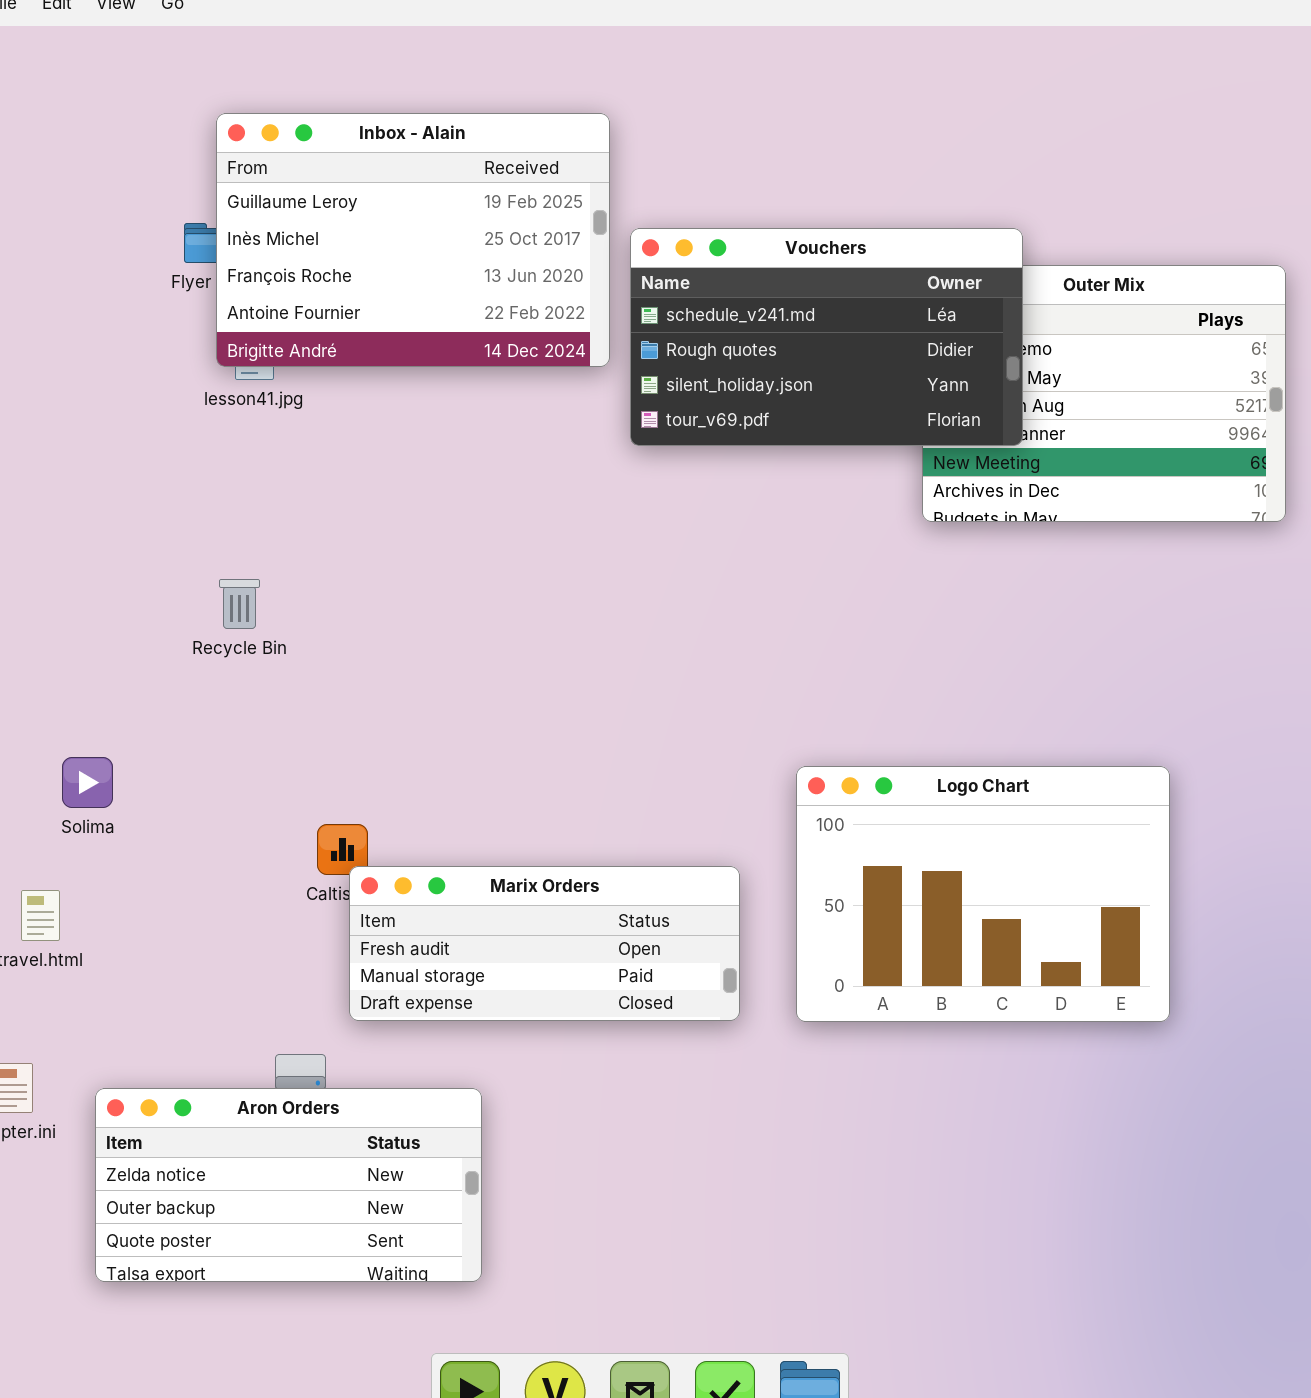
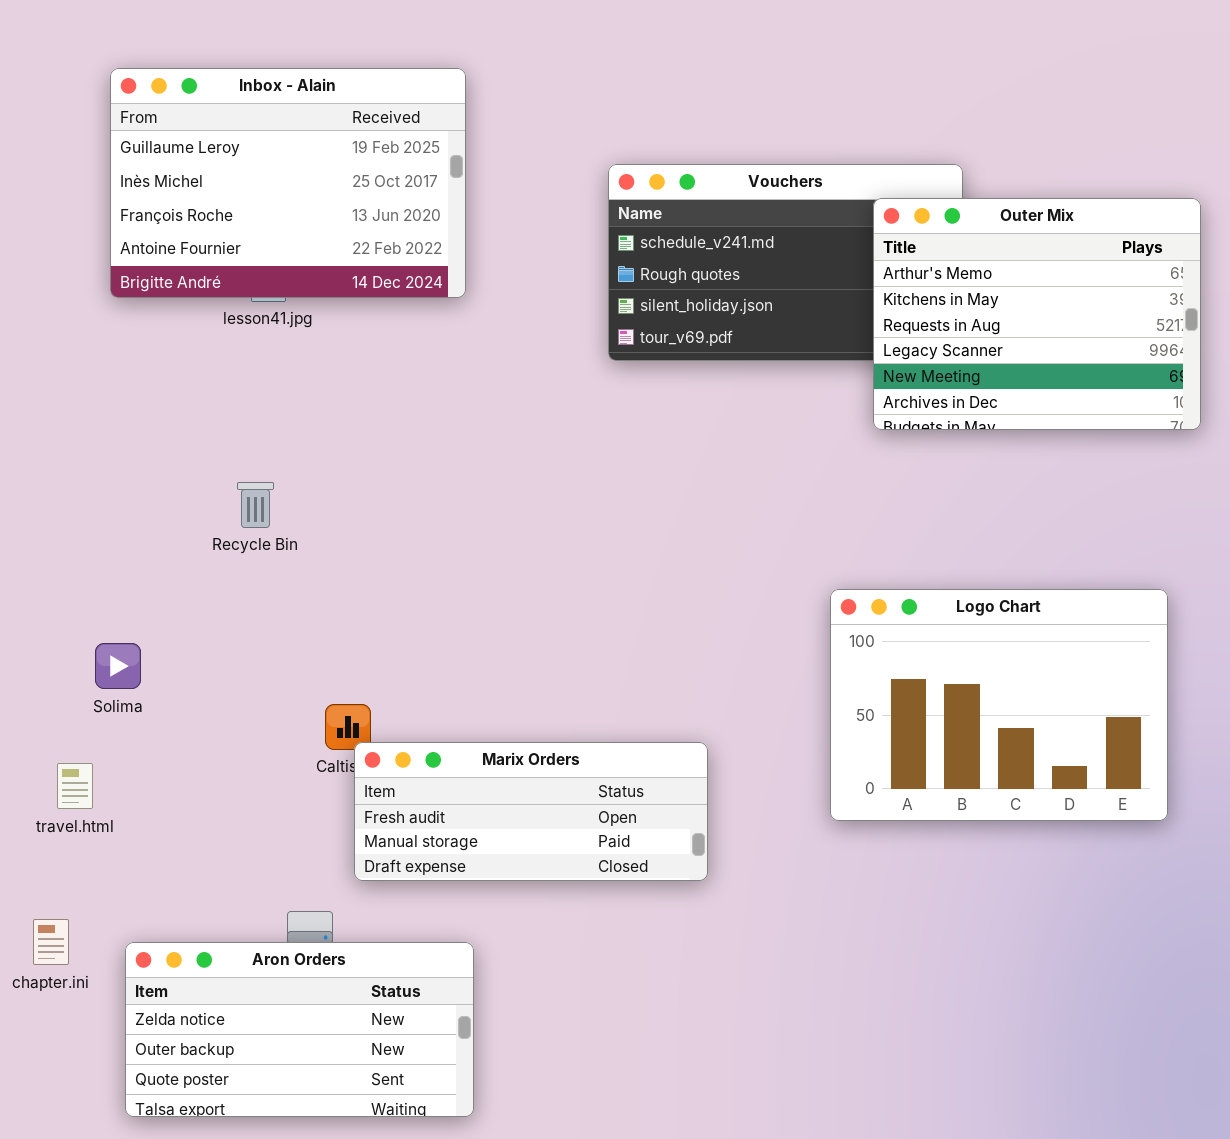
Inbox - Alain: [216,113,610,367] -> [110,68,466,298], moved
Outer Mix: [922,265,1286,522] -> [873,198,1201,430], raised
Logo Chart: [796,766,1170,1022] -> [830,589,1168,821], moved

